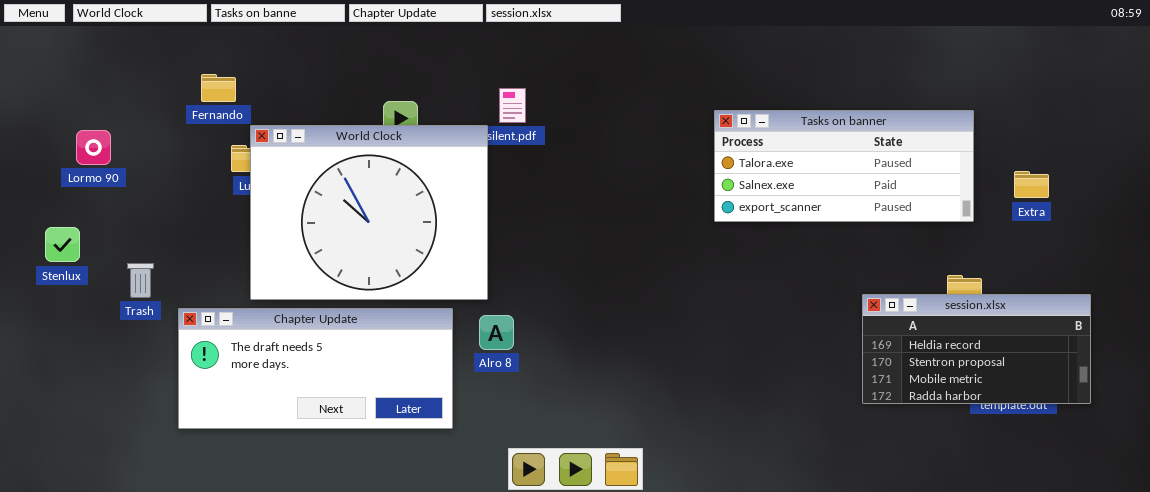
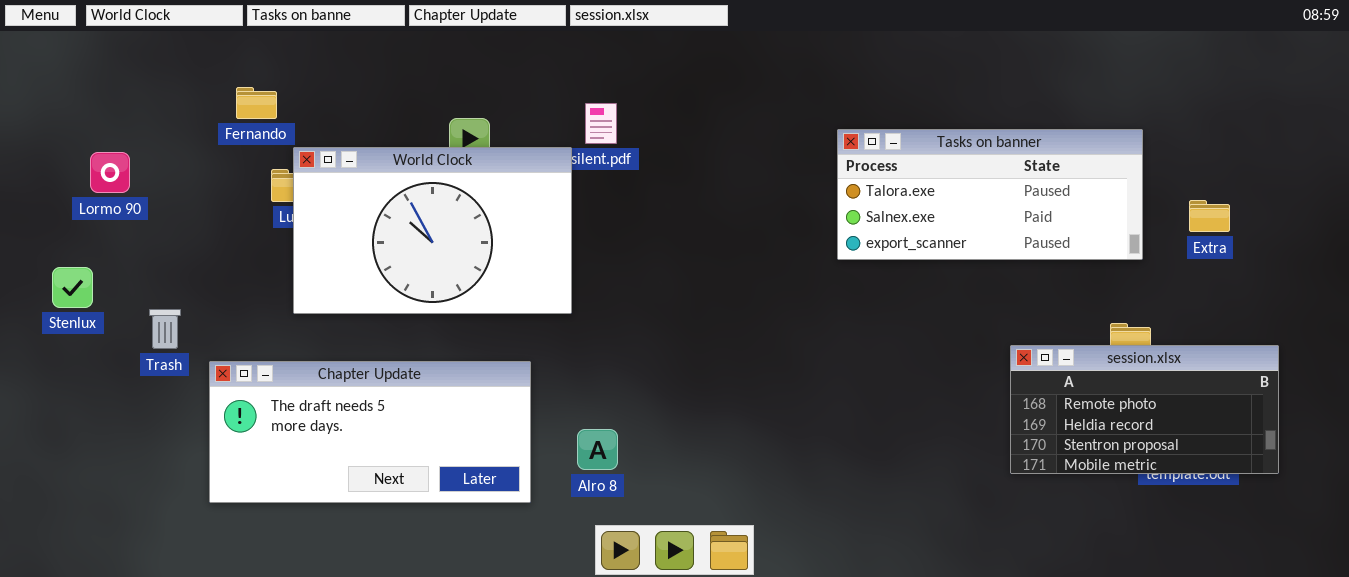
World Clock: [250,125,488,300] -> [293,147,572,314], resized
session.xlsx: [862,294,1091,404] -> [1010,345,1279,474], scrolled up 1 row
Alro 8: [479,315,514,350] -> [577,429,618,470], moved

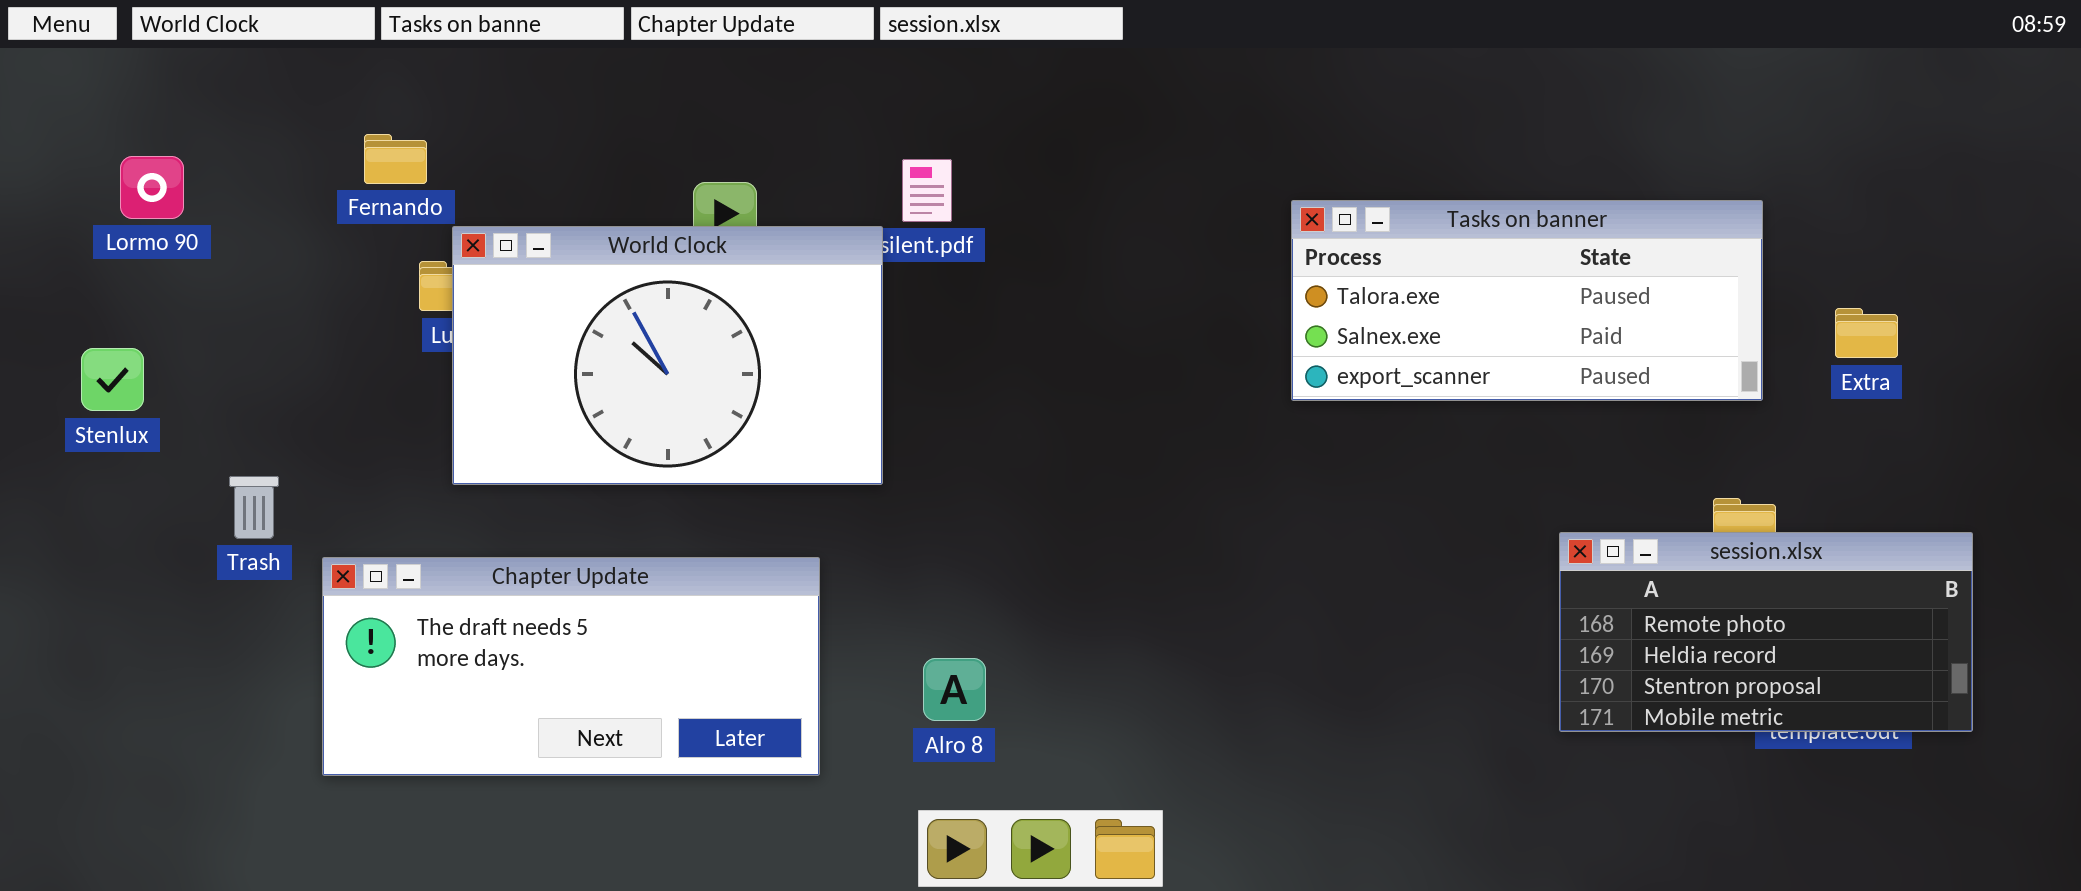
Lormo 90: [90,152,130,193] -> [120,156,184,219], moved
Stenlux: [52,267,93,308] -> [81,348,144,411], moved
Alro 8: [577,429,618,470] -> [923,658,986,721], moved

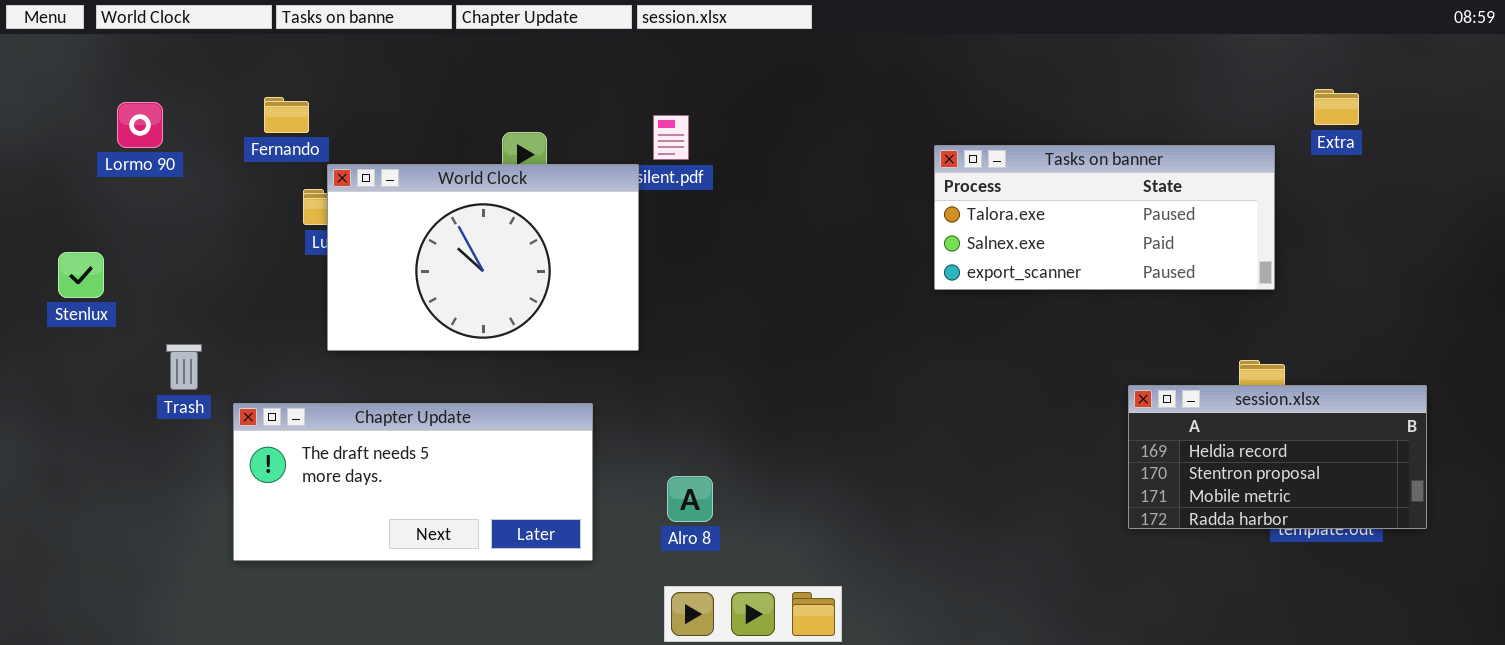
Lormo 90: [120,156,184,219] -> [117,102,163,148], moved
Extra: [1835,308,1898,358] -> [1314,89,1359,125], moved
session.xlsx: [1559,532,1973,732] -> [1128,385,1427,529], scrolled down 1 row

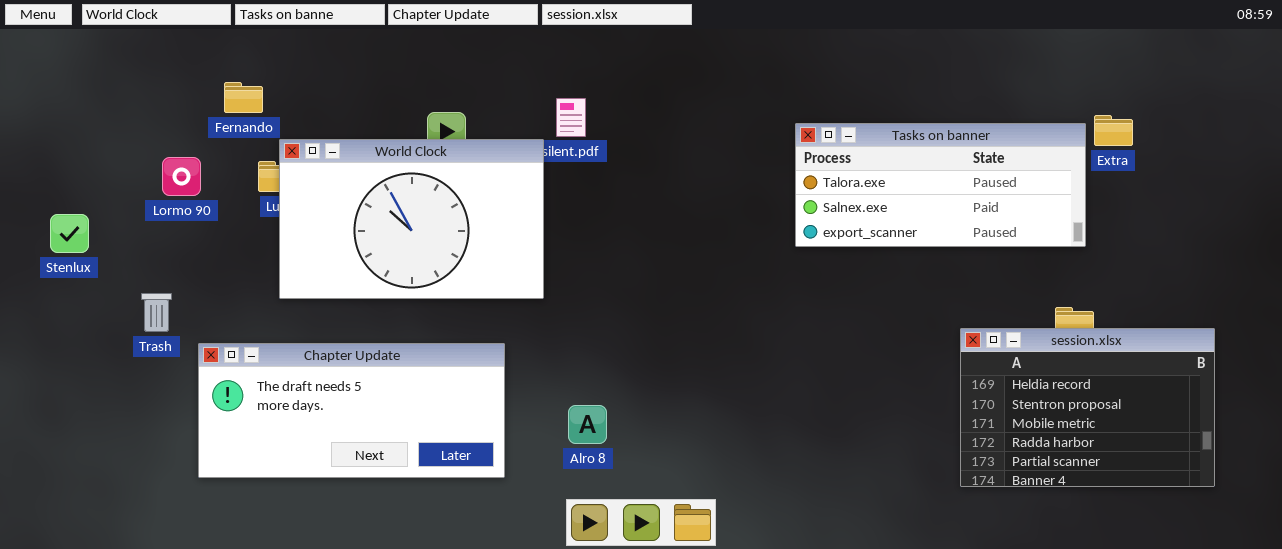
Extra: [1314,89,1359,125] -> [1094,115,1133,146], moved
Lormo 90: [117,102,163,148] -> [162,157,201,196], moved
session.xlsx: [1128,385,1427,529] -> [960,328,1215,487], resized

